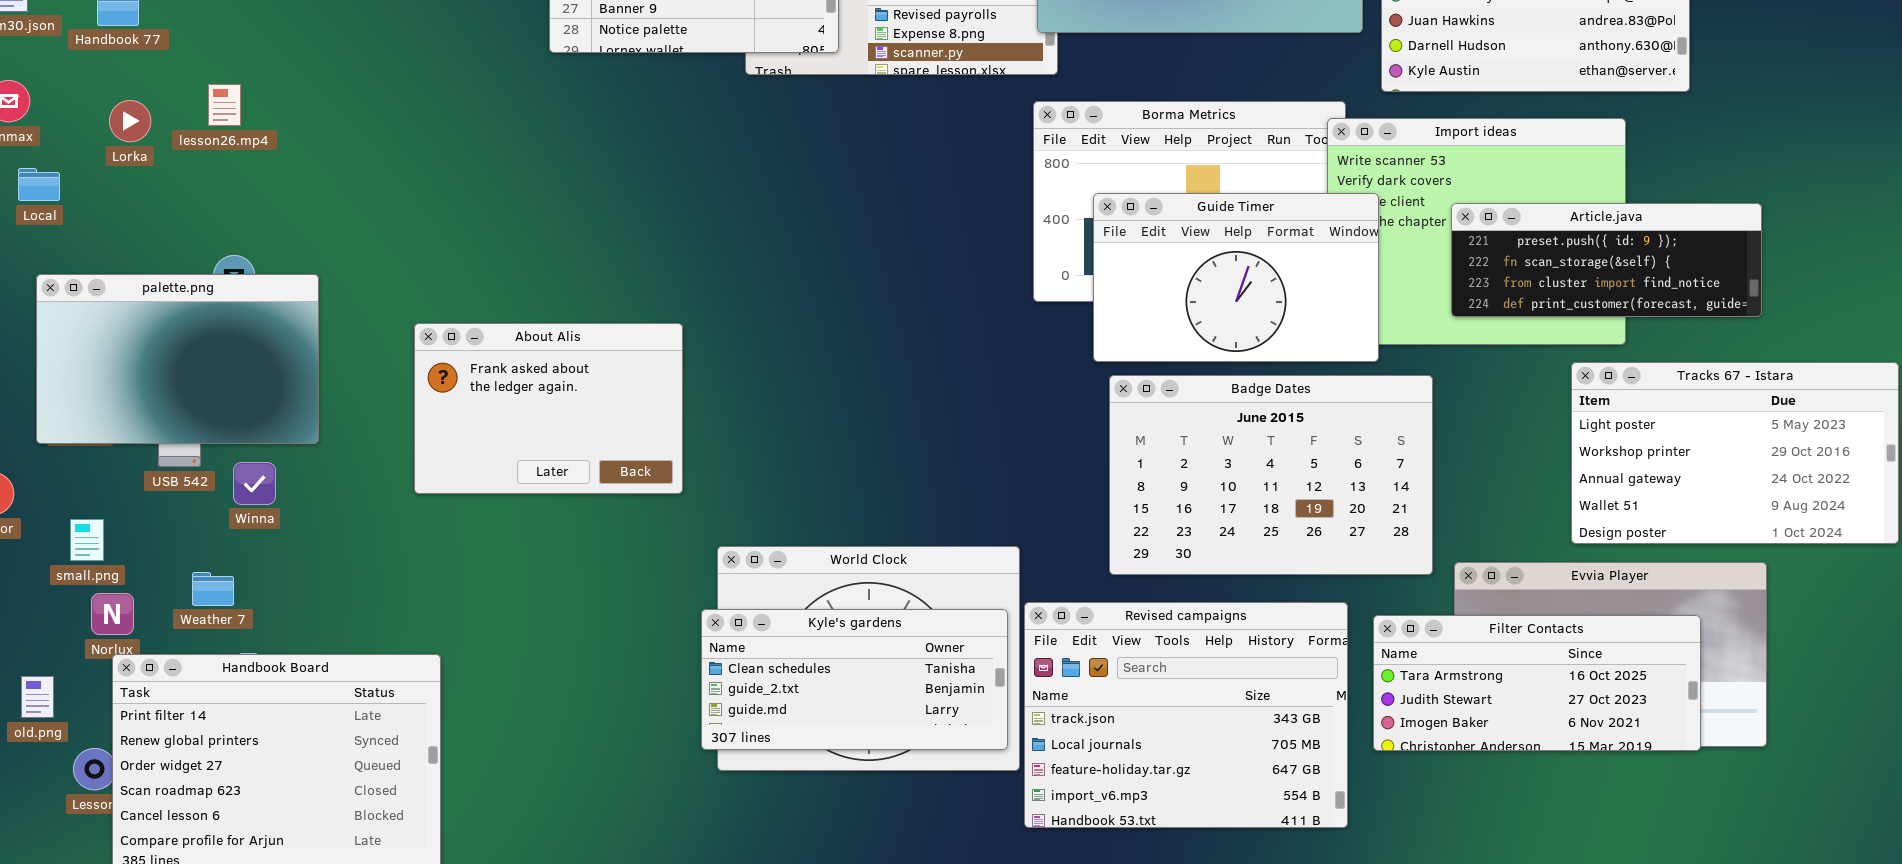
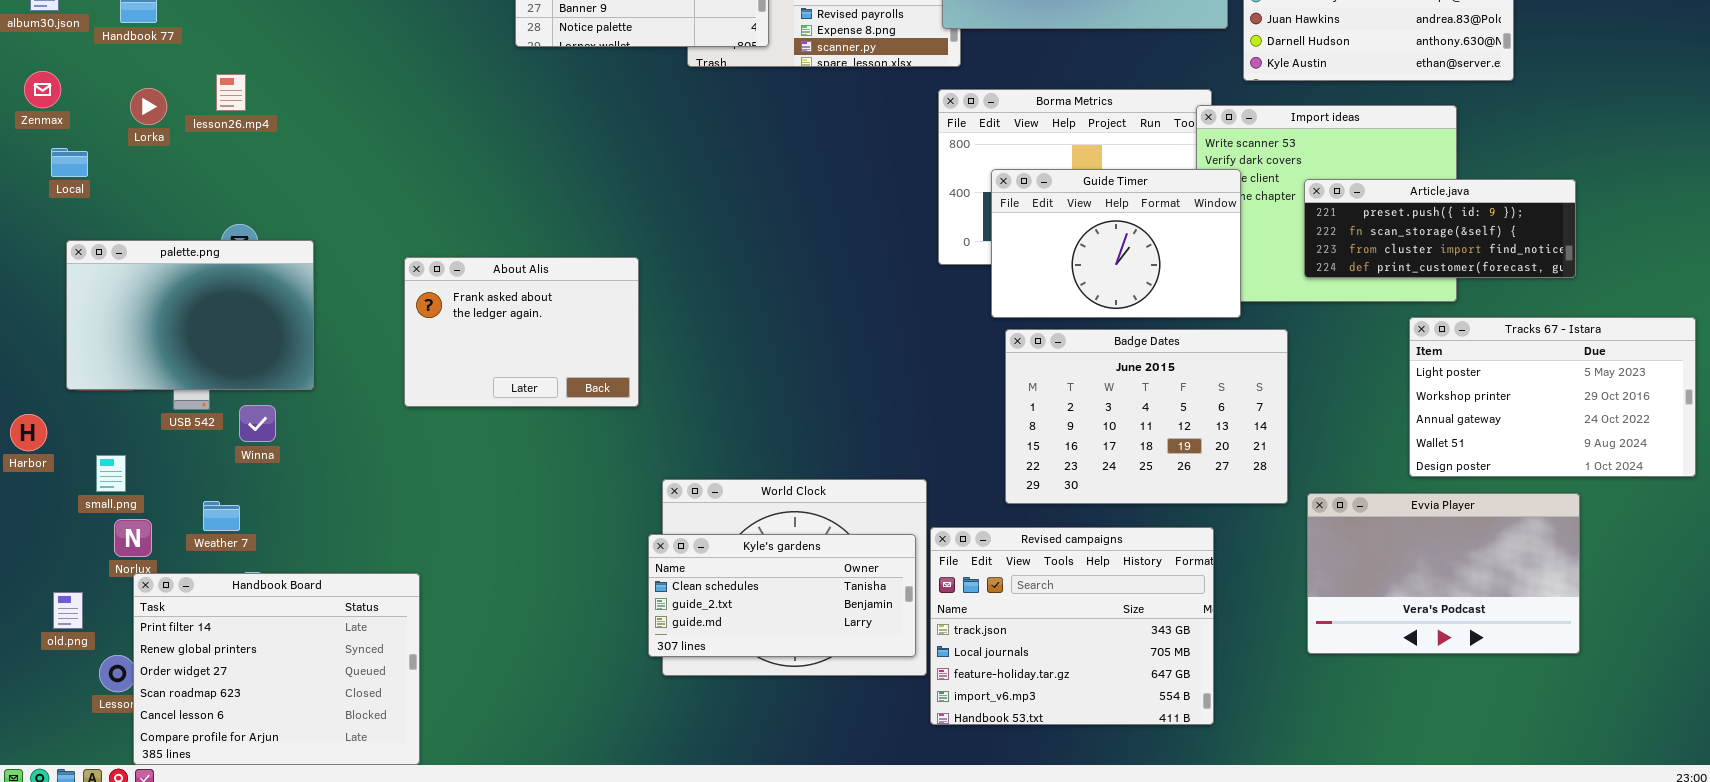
About Alis: [414,323,683,494] -> [404,257,639,407], moved
Filter Contacts: [1373,615,1701,751] -> none, closed

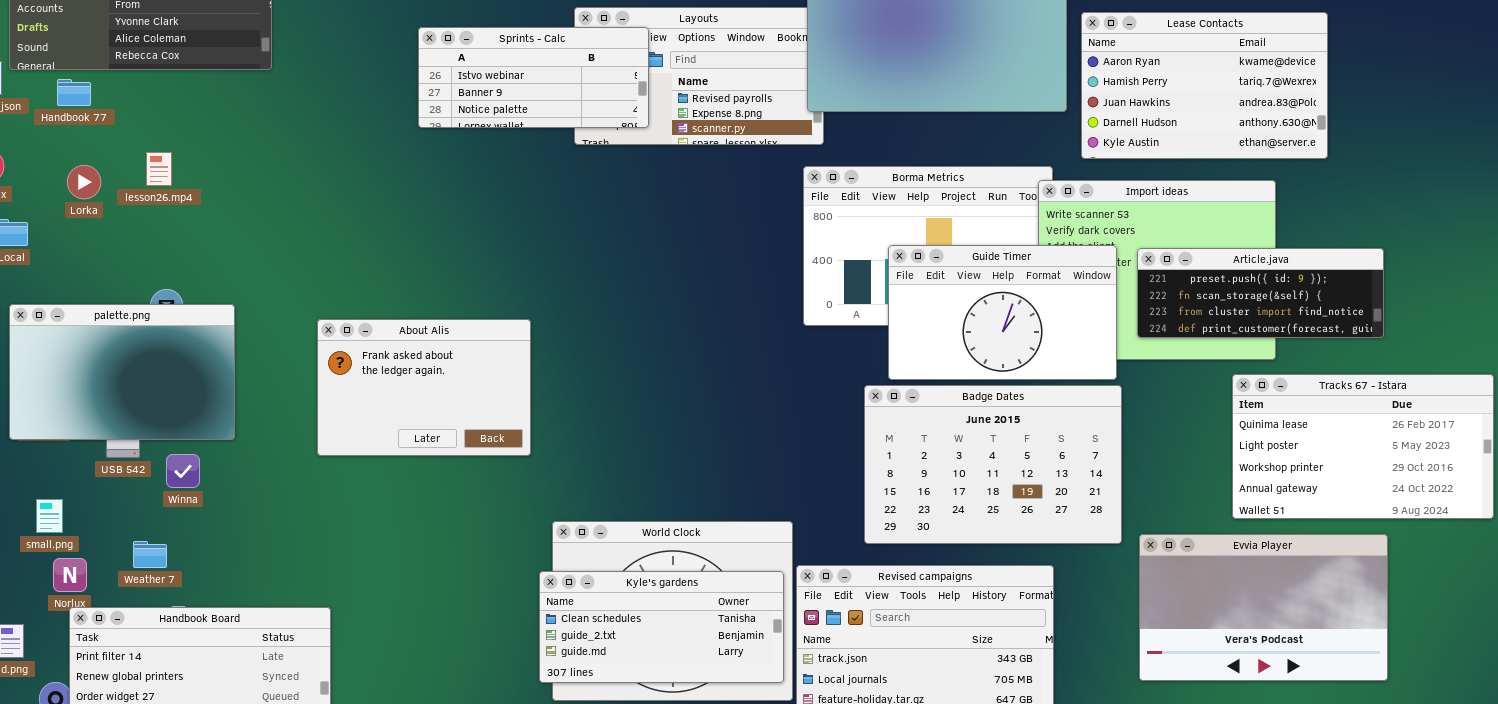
Guide Timer: [991,169,1241,318] -> [888,245,1117,380], moved
Tracks 67 - Istara: [1409,317,1696,477] -> [1232,374,1494,519], scrolled up 1 row

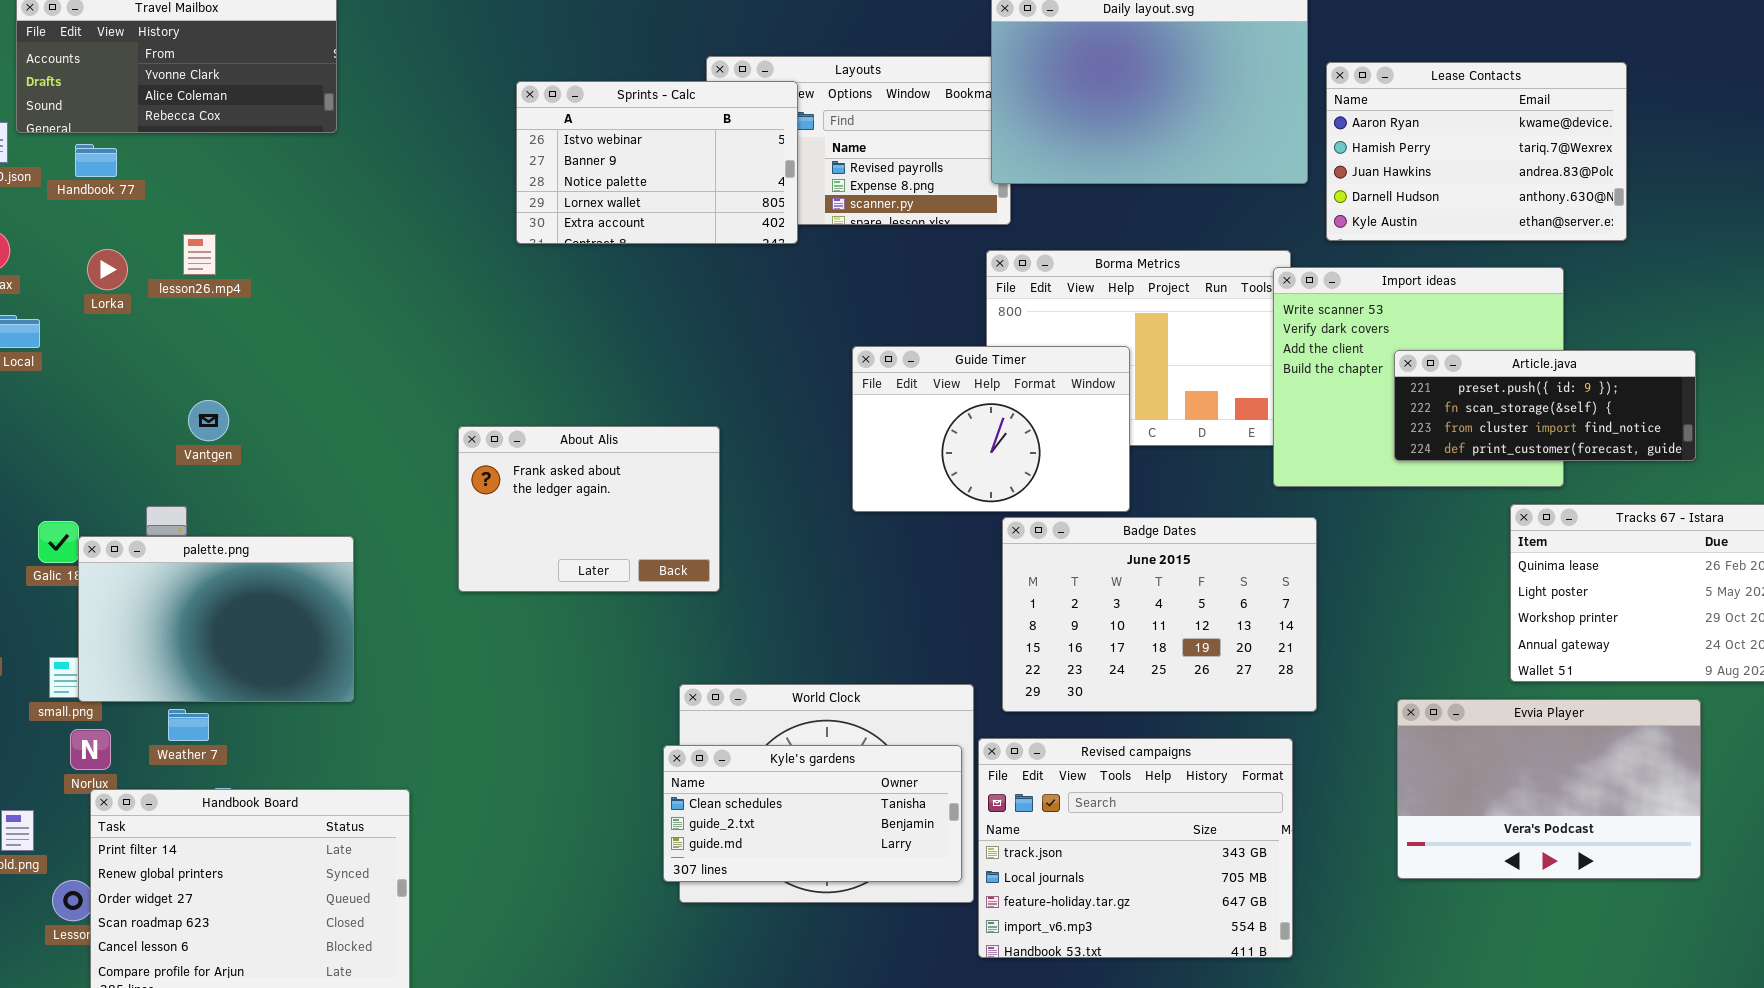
Sprints - Calc: [418,27,649,128] -> [516,81,798,244], resized
Guide Timer: [888,245,1117,380] -> [852,346,1130,512], moved
palette.png: [9,304,235,440] -> [78,536,354,702], moved
About Alis: [317,319,531,456] -> [458,426,720,592], moved
Badge Dates: [864,385,1122,544] -> [1002,517,1317,712], moved

